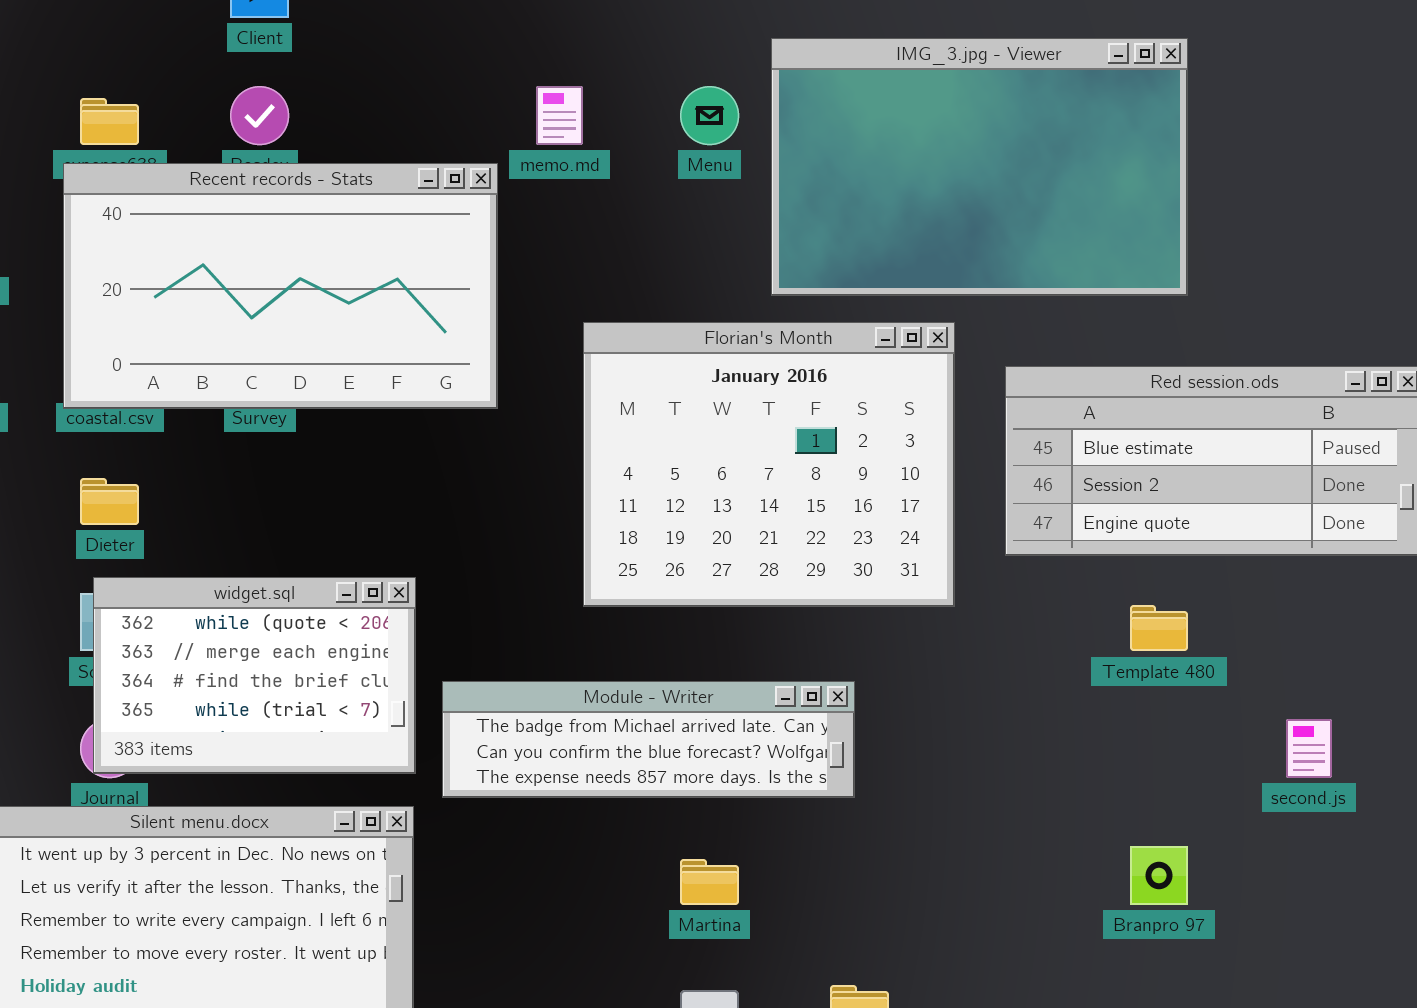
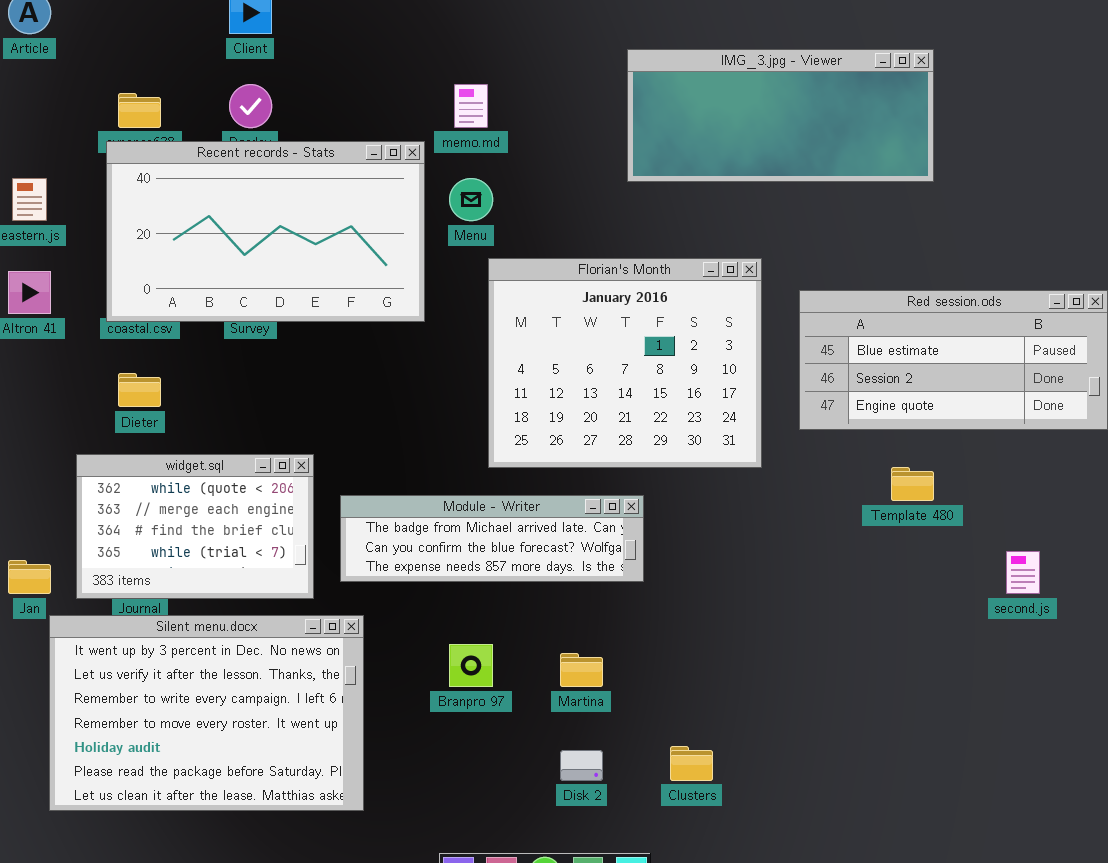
IMG_3.jpg - Viewer: [771,38,1188,296] -> [627,49,934,182], resized
Menu: [680,86,739,145] -> [449,178,493,221], moved
widget.sql: [93,577,416,774] -> [76,454,314,599], moved
Module - Writer: [442,681,855,798] -> [340,495,644,582], moved
Branpro 97: [1130,846,1188,905] -> [449,644,493,687], moved

